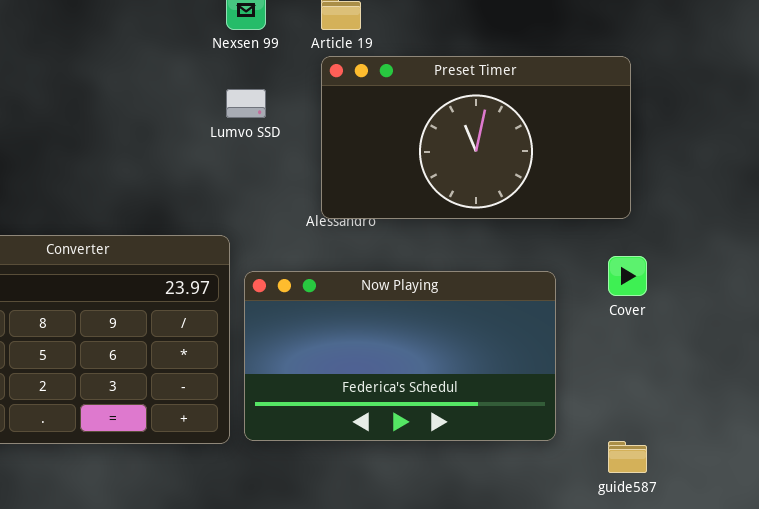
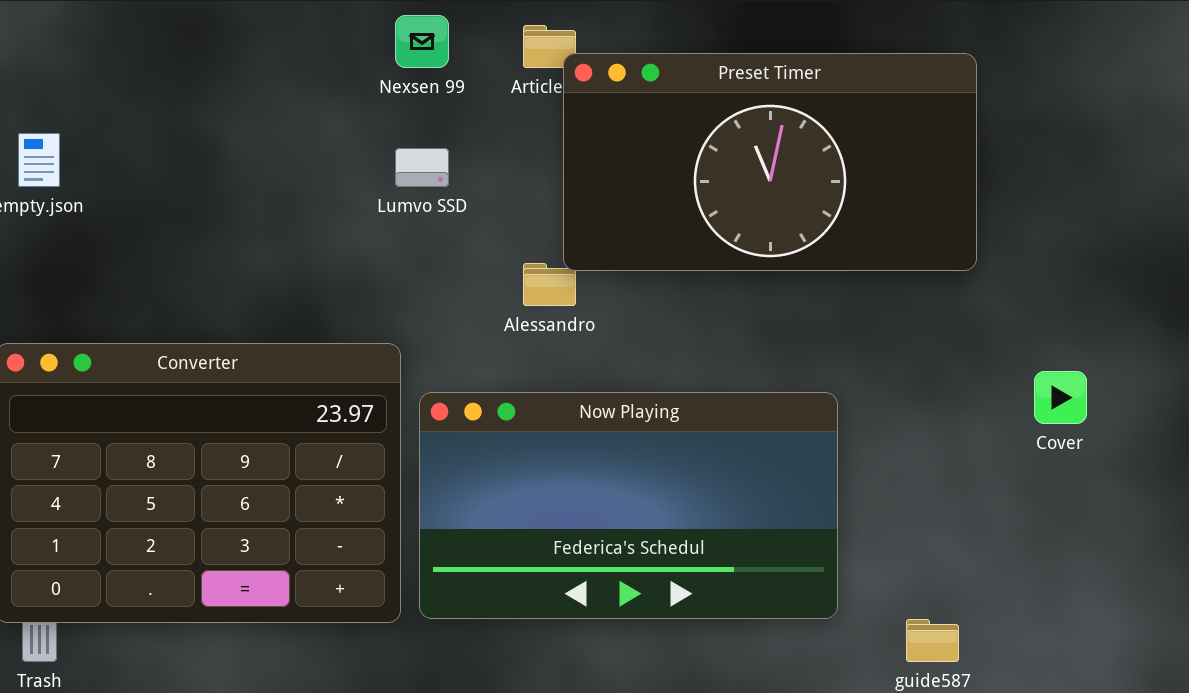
Preset Timer: [321,56,631,219] -> [563,53,977,271], moved
Cover: [608,256,647,296] -> [1034,371,1087,424], moved

